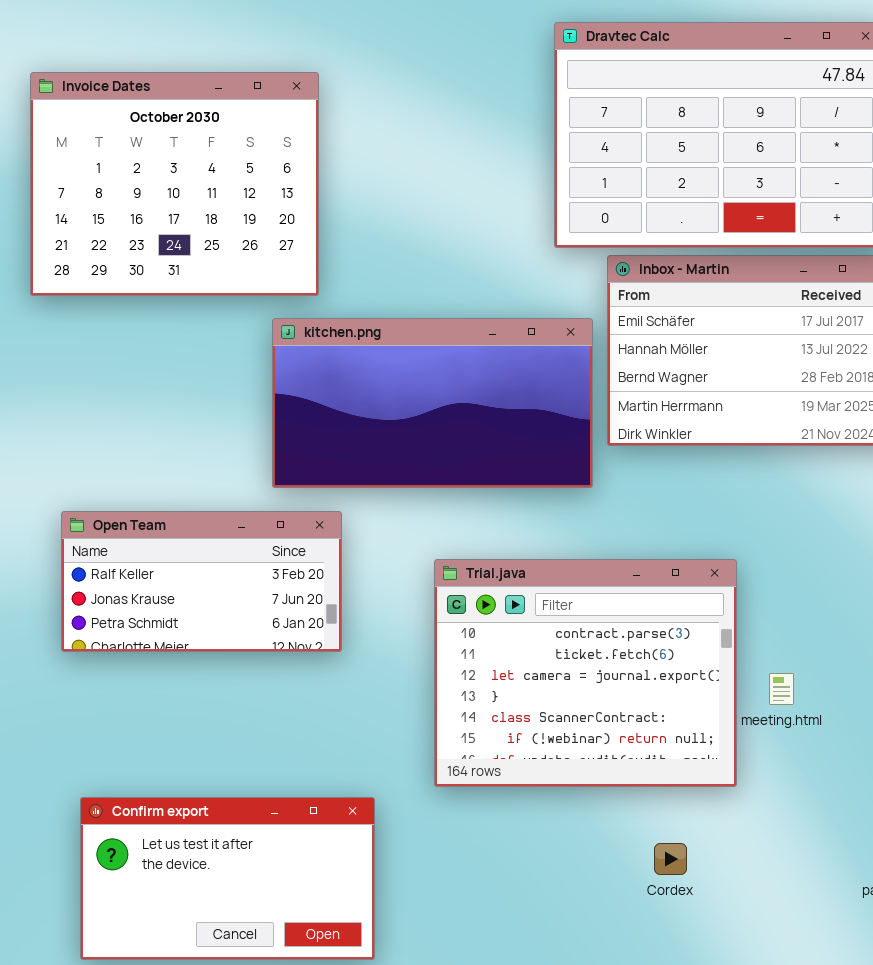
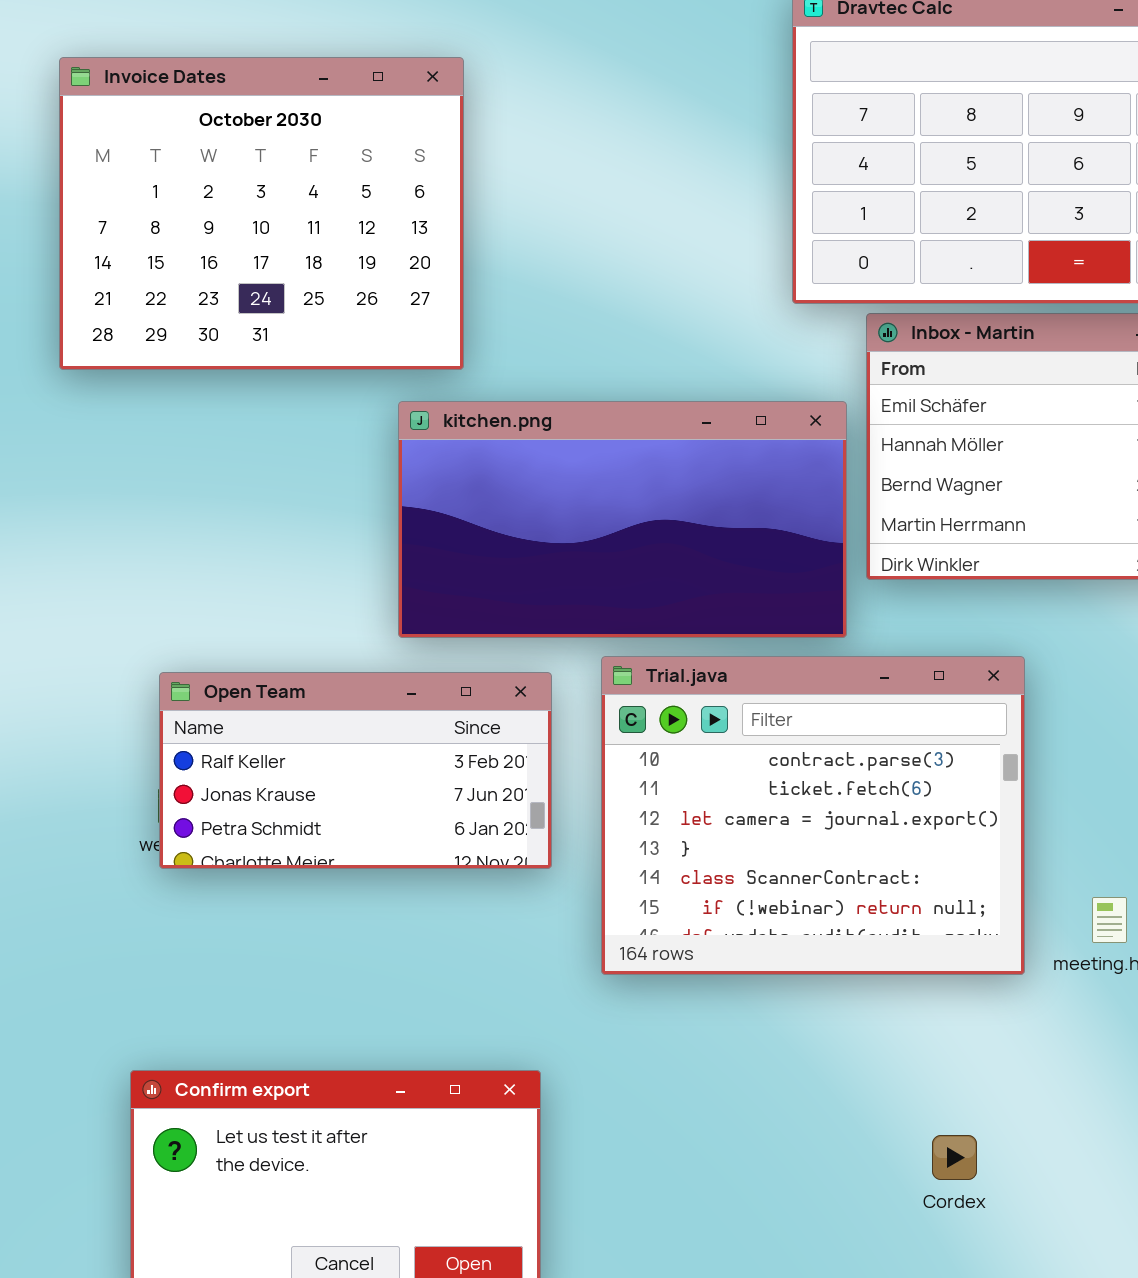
Open Team: [61,511,342,652] -> [159,672,552,869], moved
Trial.java: [434,559,737,787] -> [601,656,1025,975], moved

